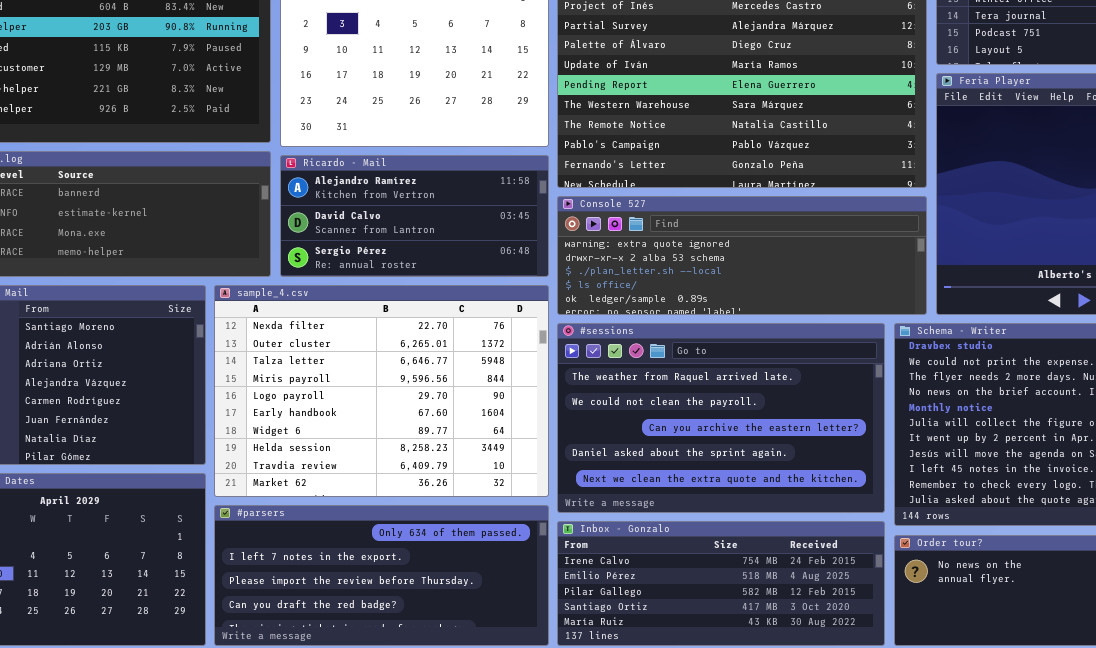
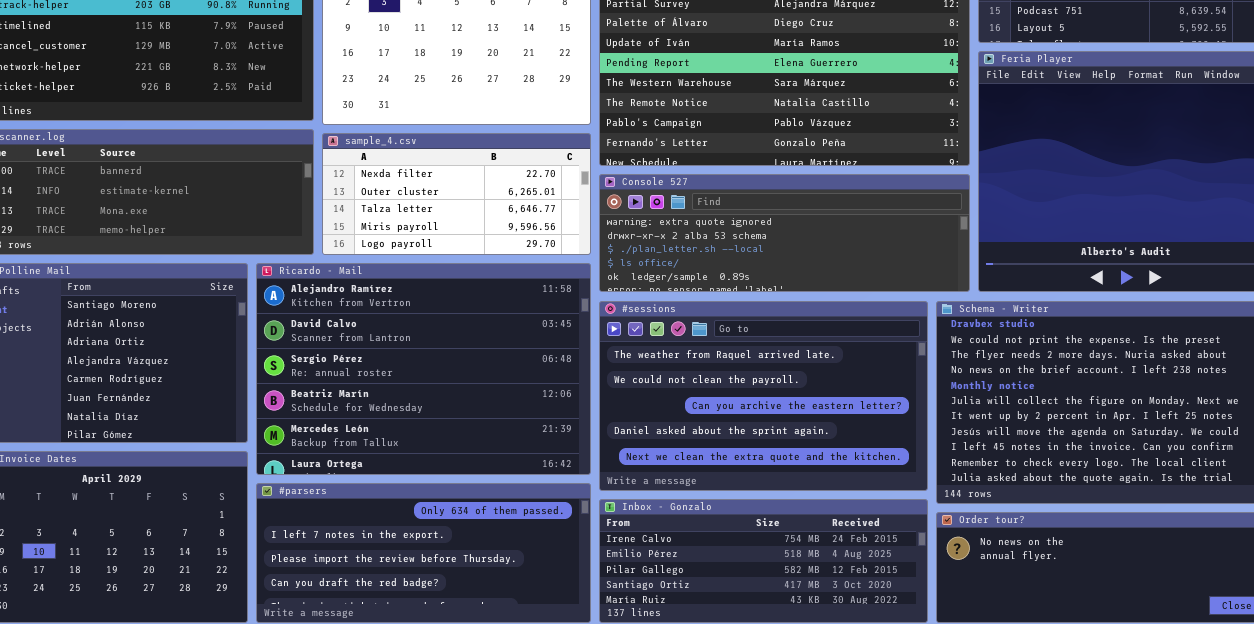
Ricardo - Mail: [280,155,549,277] -> [256,263,591,475], moved, resized
sample_4.csv: [214,285,549,497] -> [322,133,591,255], moved, resized

